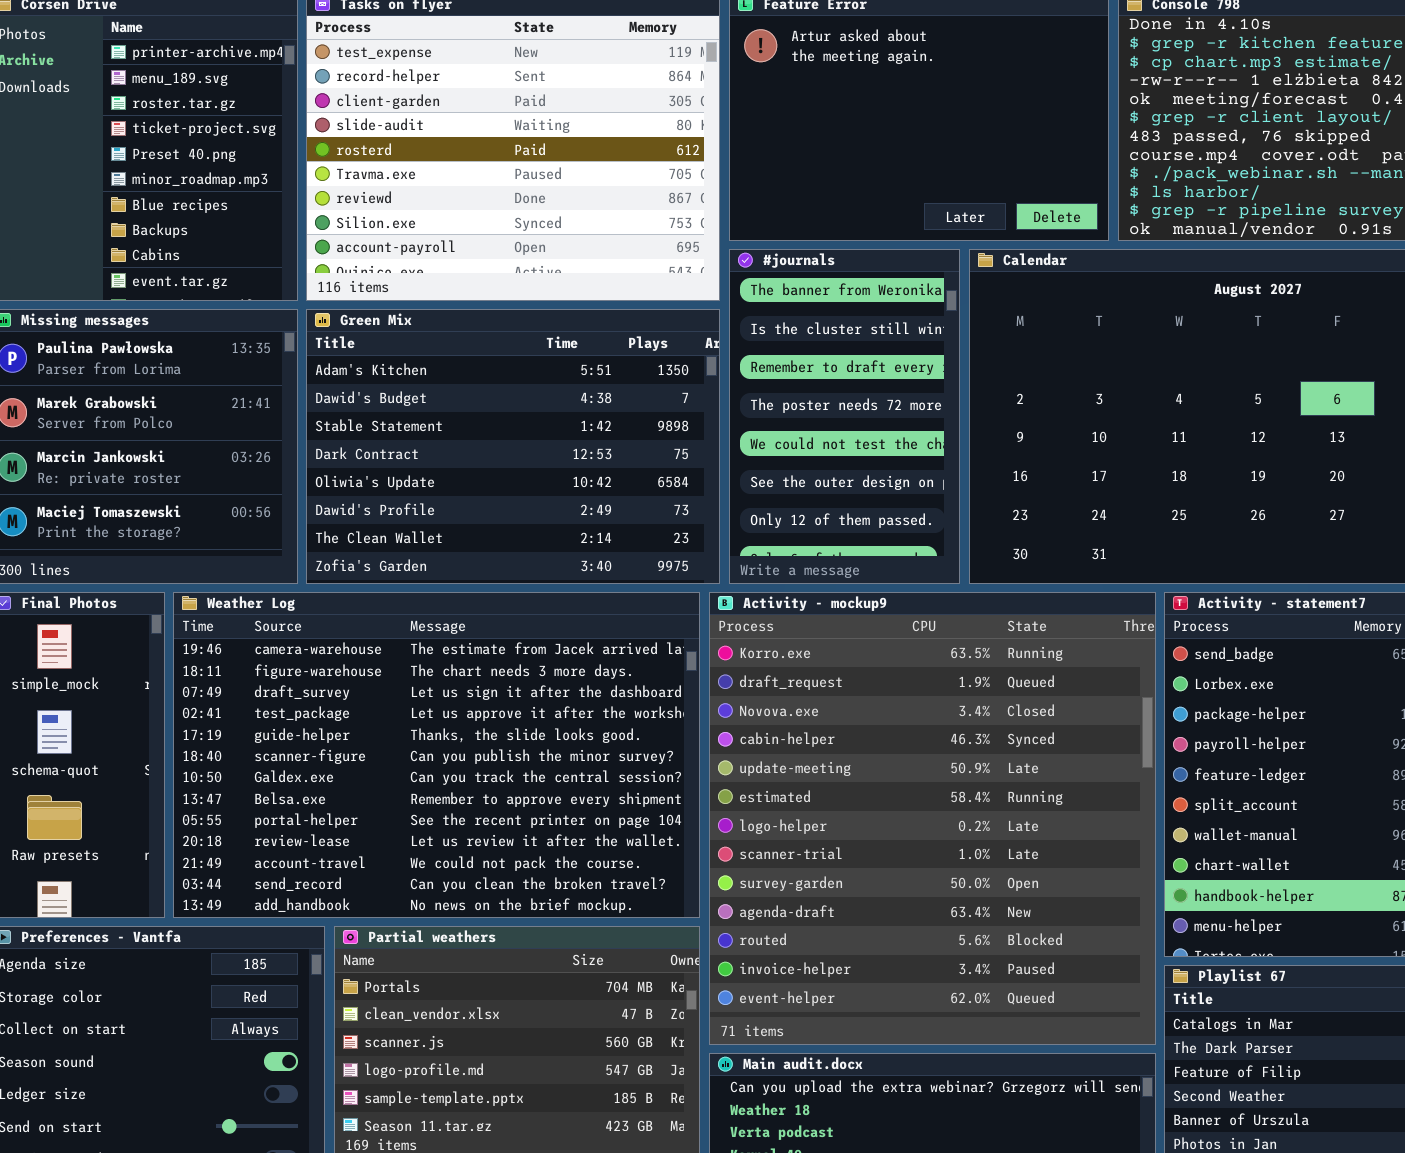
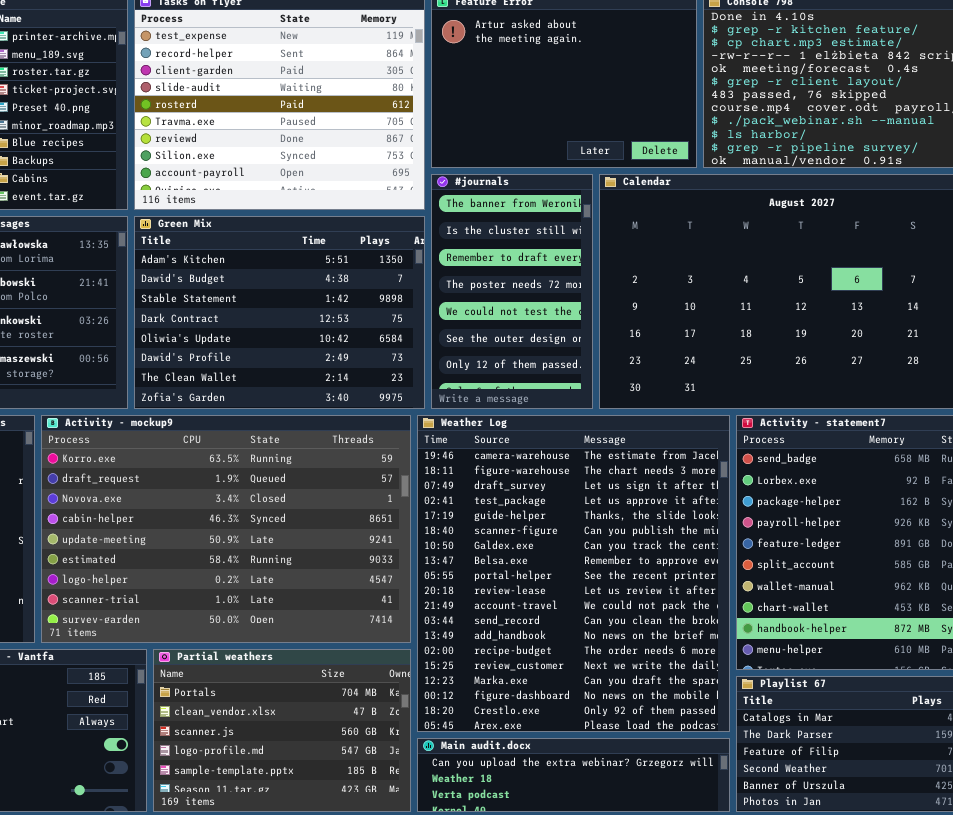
Weather Log: [173,592,700,918] -> [417,415,730,732], moved, resized
Activity - mockup9: [709,592,1156,1045] -> [41,415,411,643], moved, resized

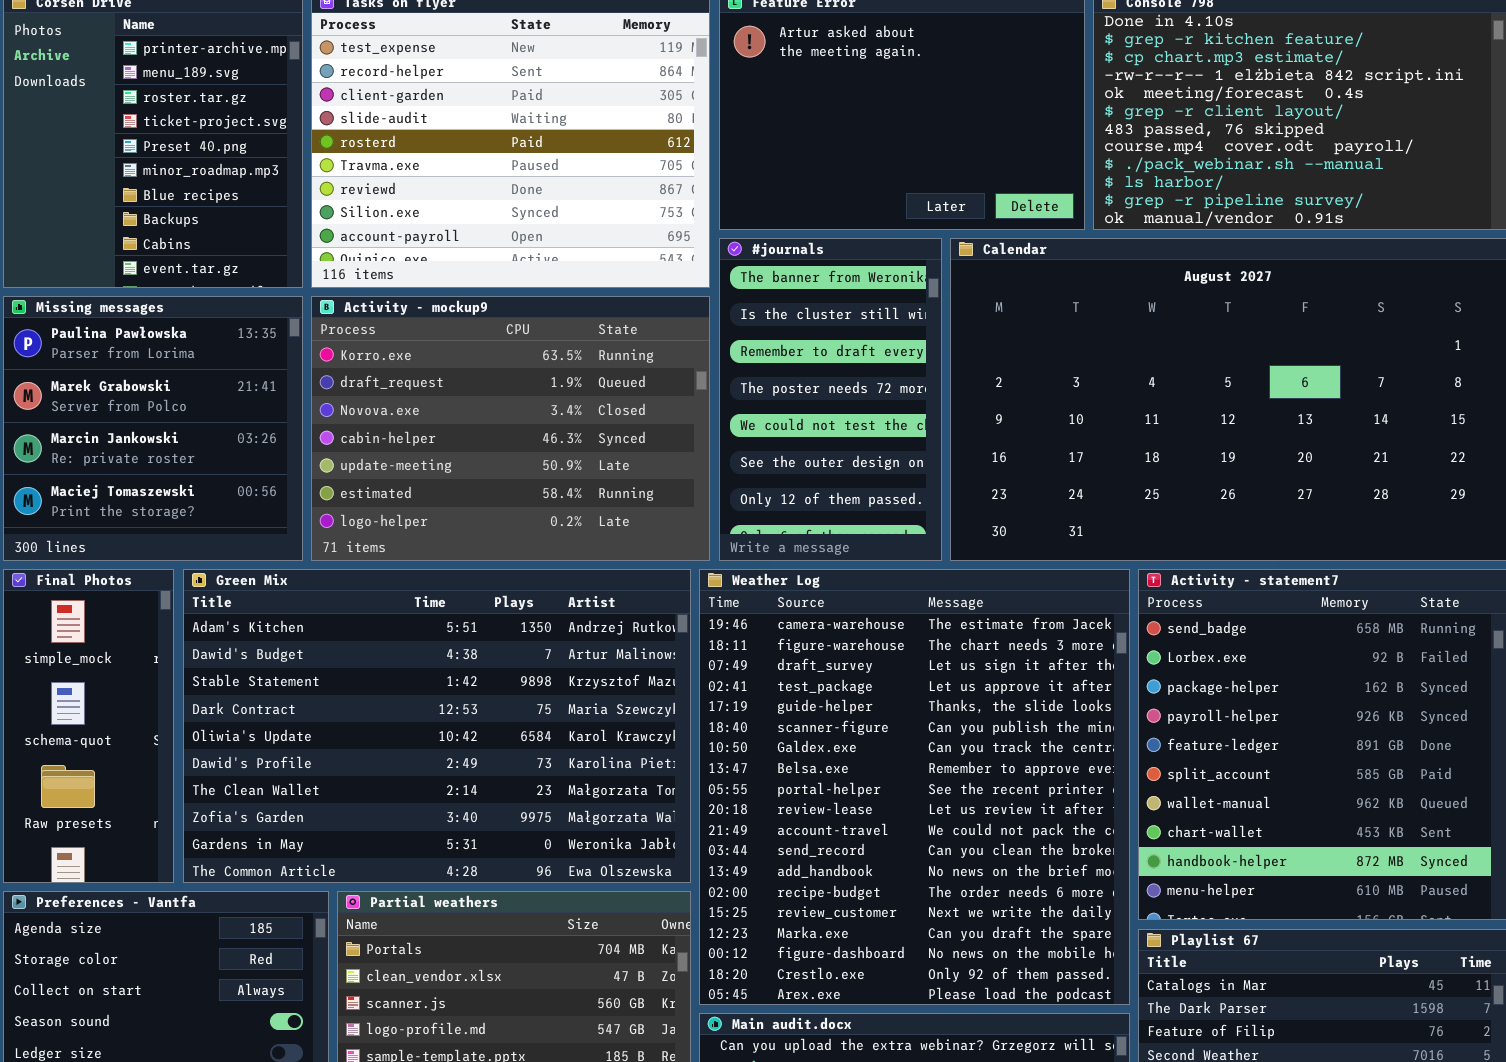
Green Mix: [134,216,425,409] -> [183,569,691,883], moved, resized
Activity - mockup9: [41,415,411,643] -> [311,296,710,561], moved, resized

